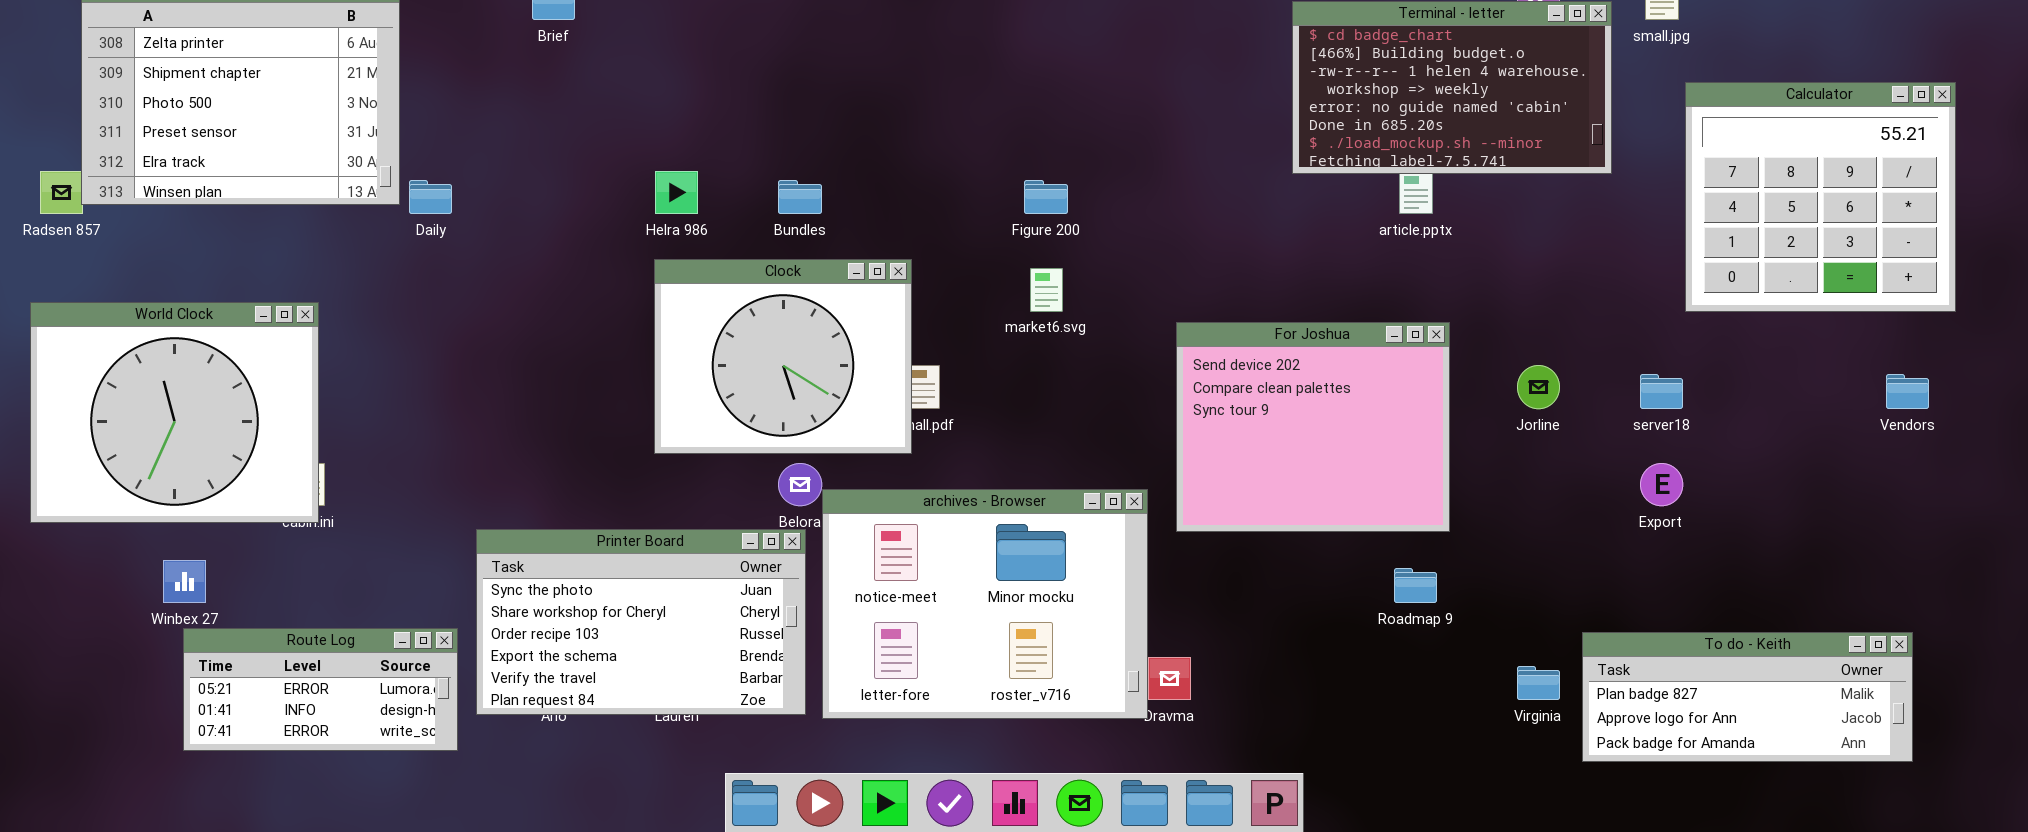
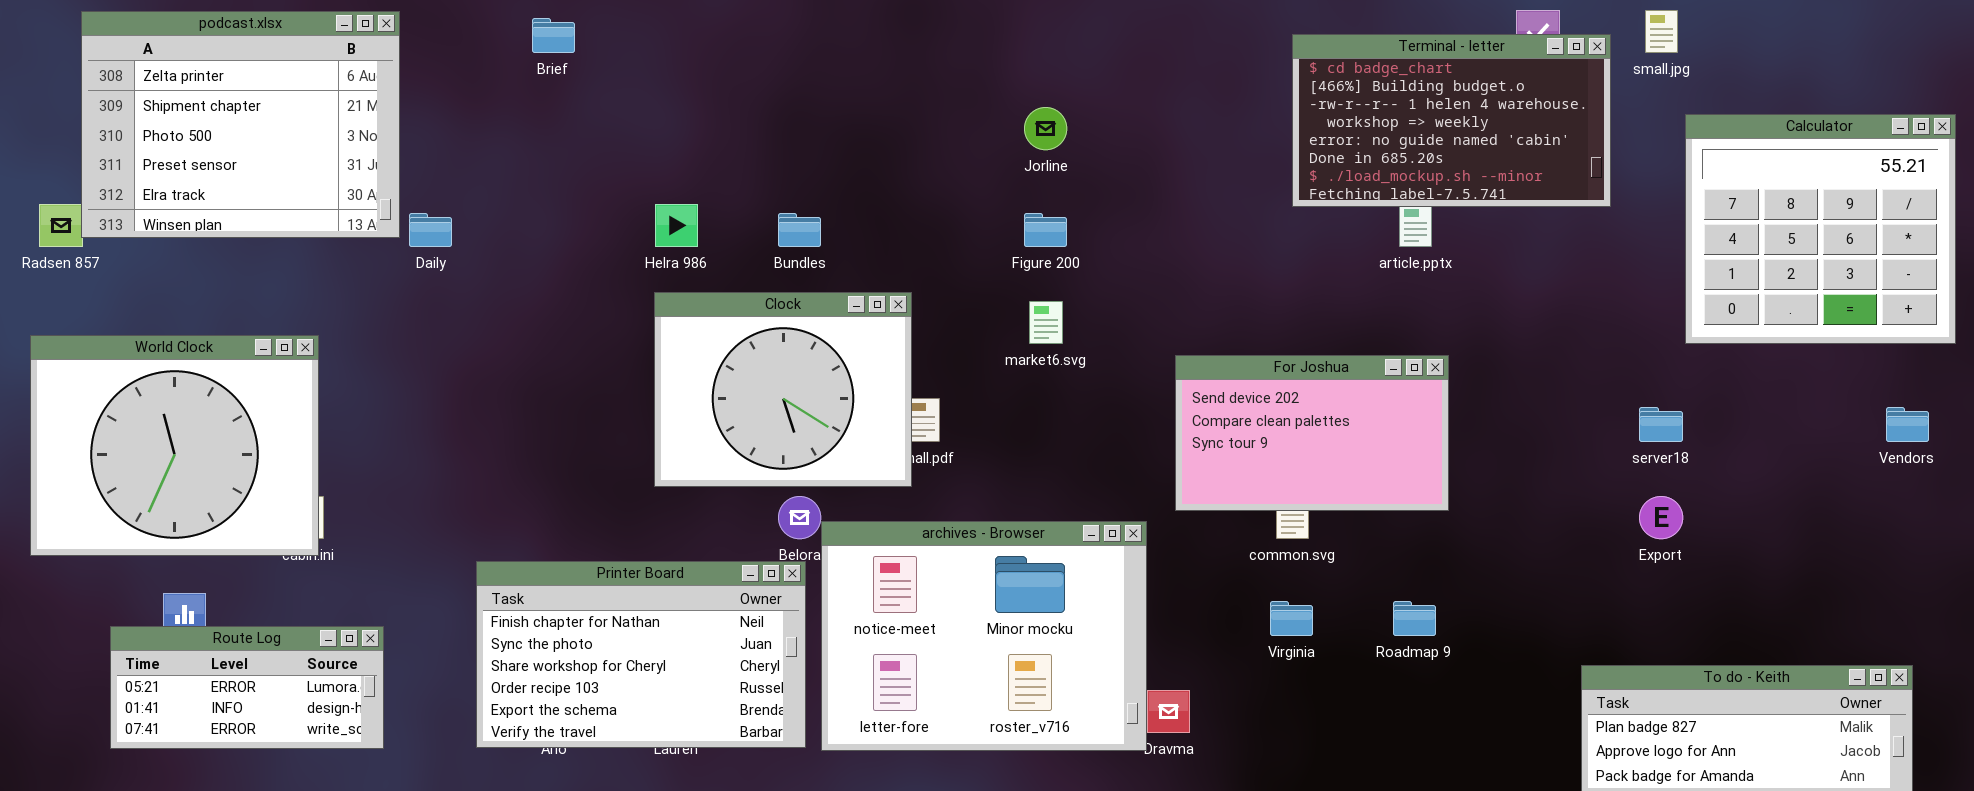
For Joshua: [1176,322,1450,532] -> [1175,355,1449,511], resized
Jorline: [1517,365,1560,409] -> [1024,107,1067,150], moved
Printer Board: [476,529,806,715] -> [476,561,806,748], scrolled up 1 row
Route Log: [183,628,458,751] -> [110,626,384,749], moved
Virginia: [1517,666,1560,700] -> [1270,601,1313,636], moved

